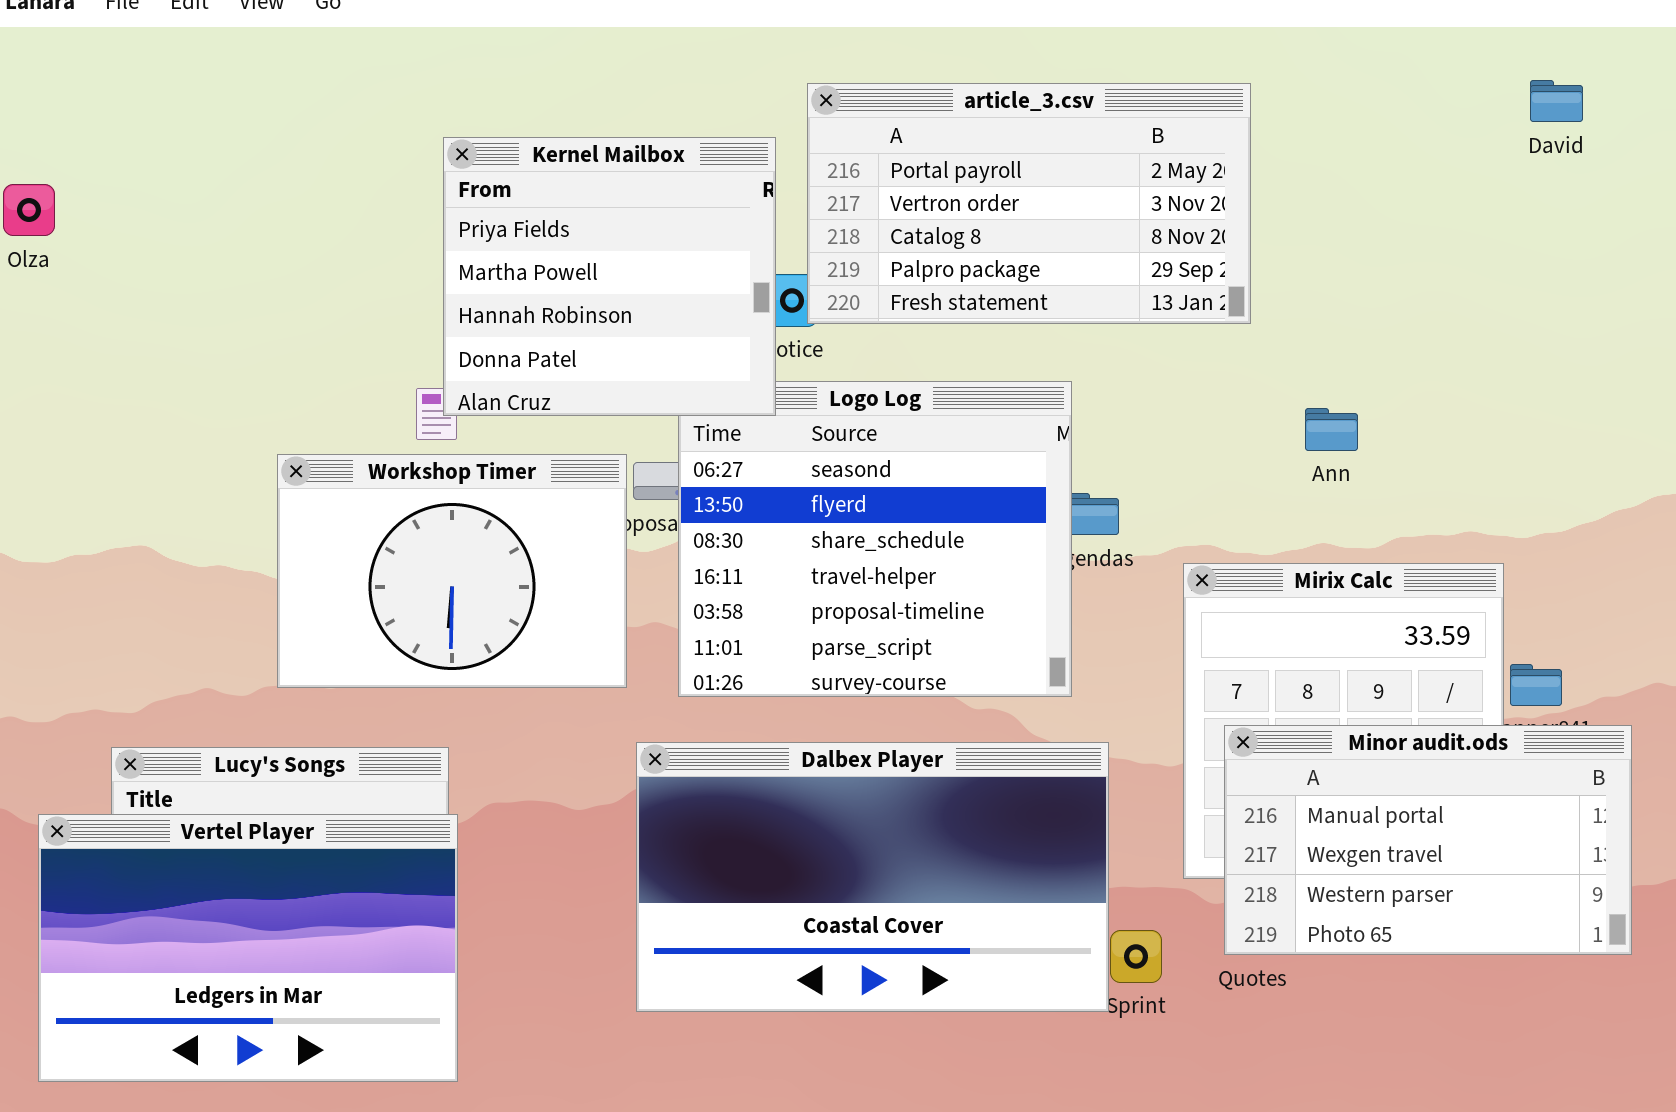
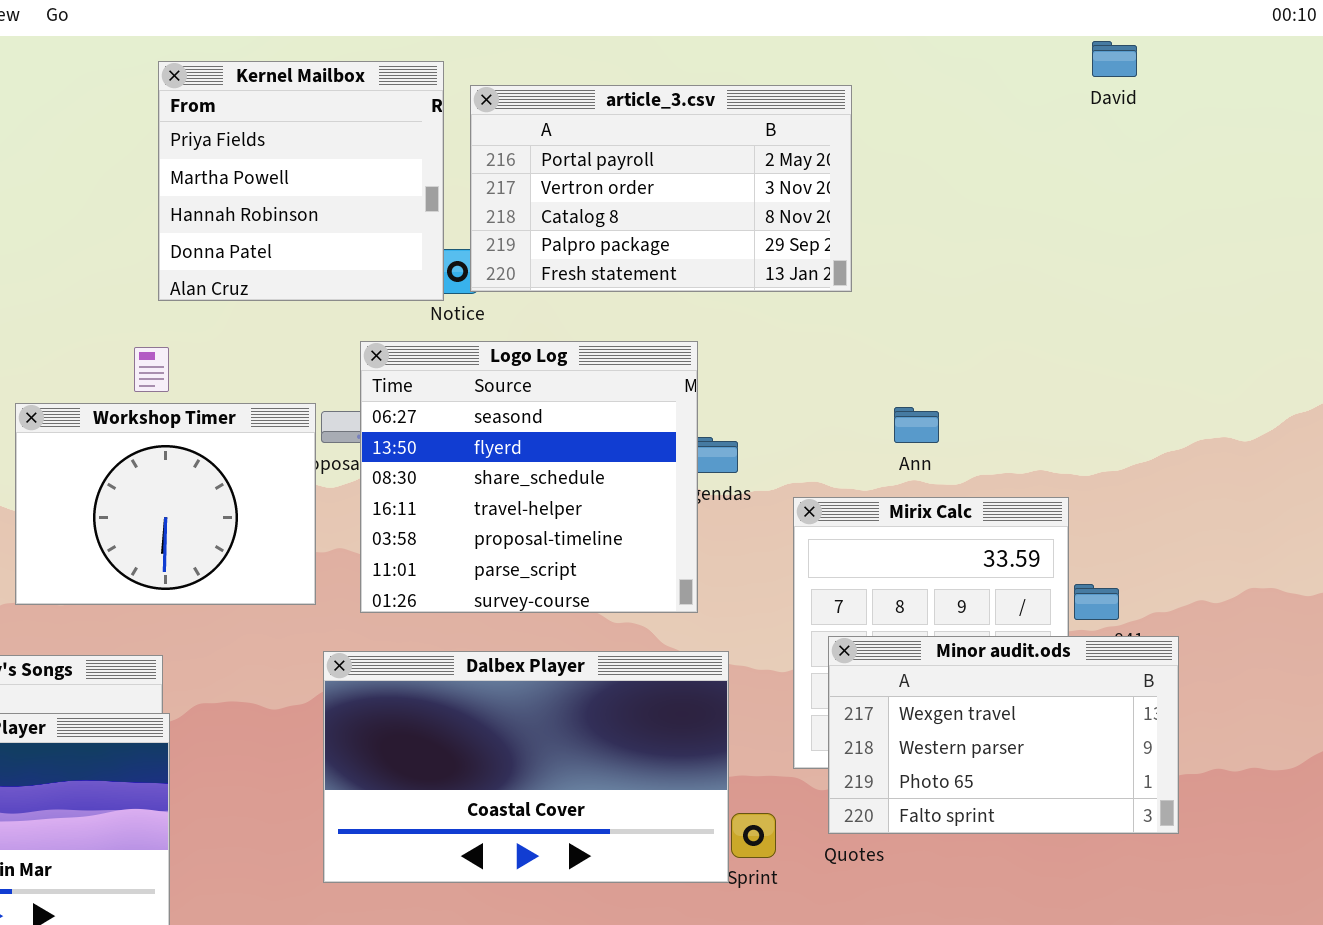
David: [1530,80,1583,122] -> [1092,41,1137,77], moved
Kernel Mailbox: [443,137,776,416] -> [158,61,444,301], moved
Ann: [1305,408,1358,451] -> [894,407,939,443], moved
Minor audit.ods: [1224,725,1632,955] -> [828,636,1179,834], scrolled down 1 row

